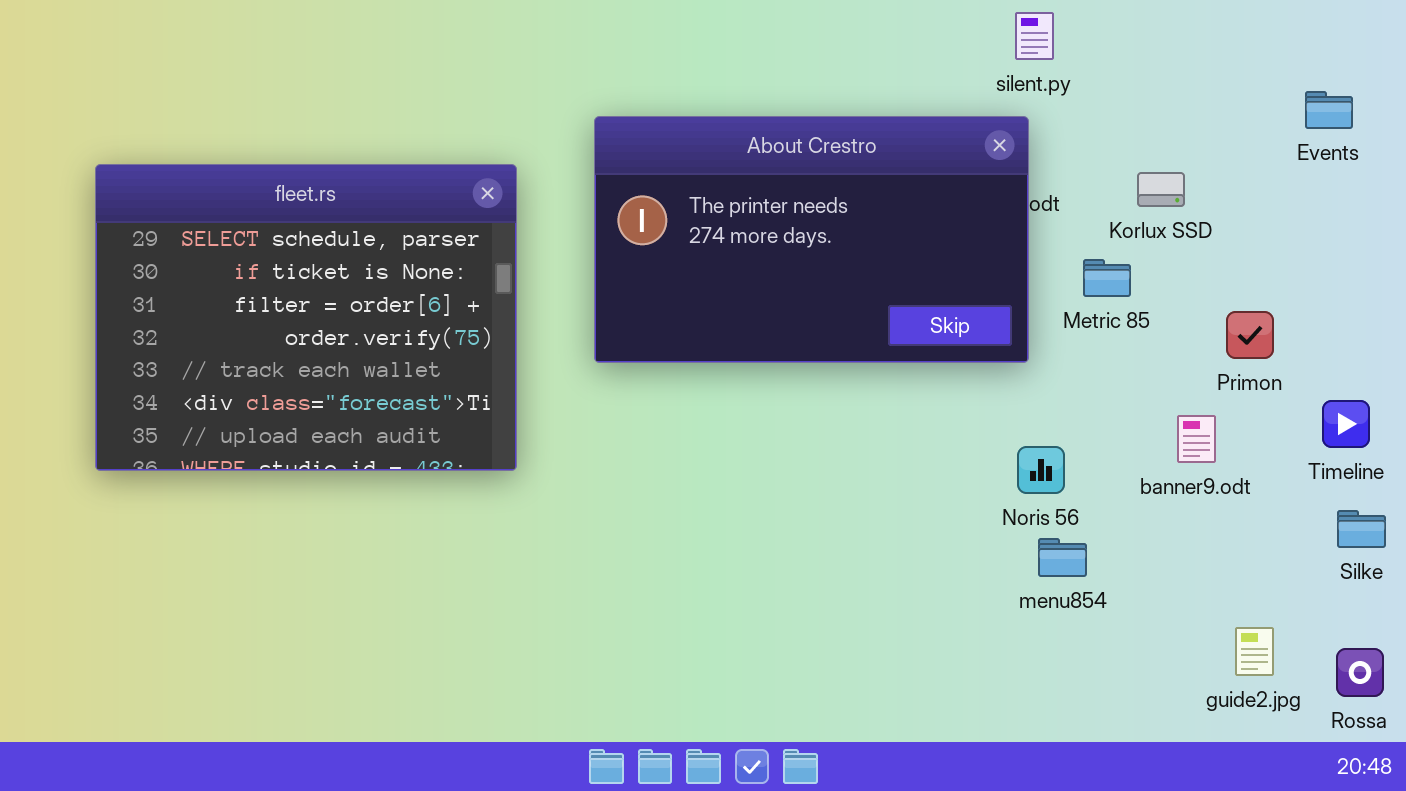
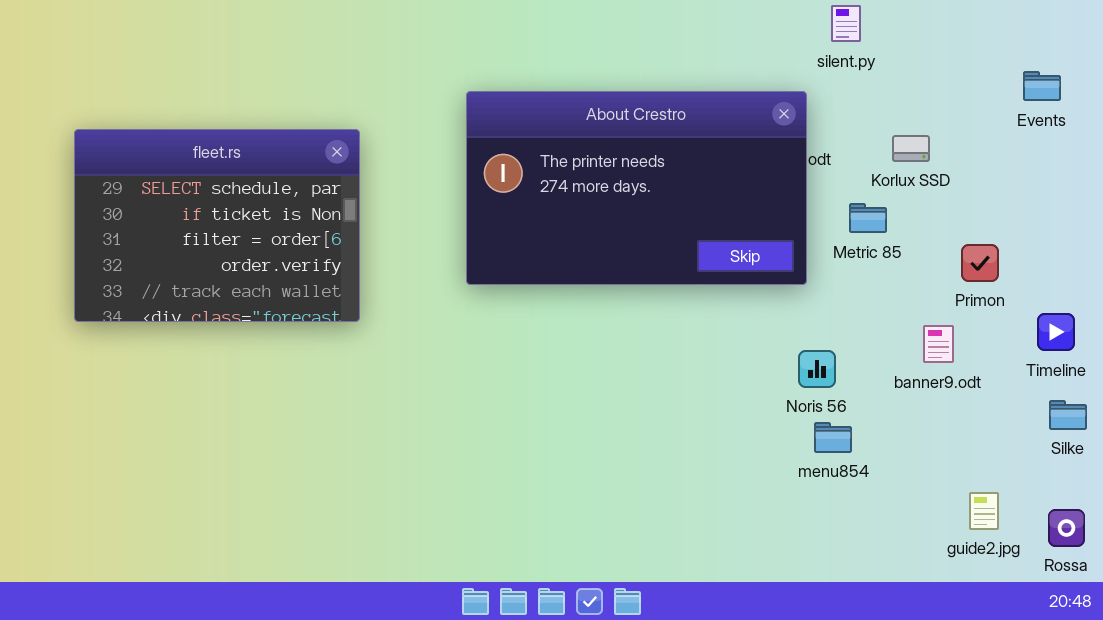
silent.py: [1015,12,1054,60] -> [831,5,861,42], moved
fleet.rs: [95,164,517,471] -> [74,129,360,322], resized

